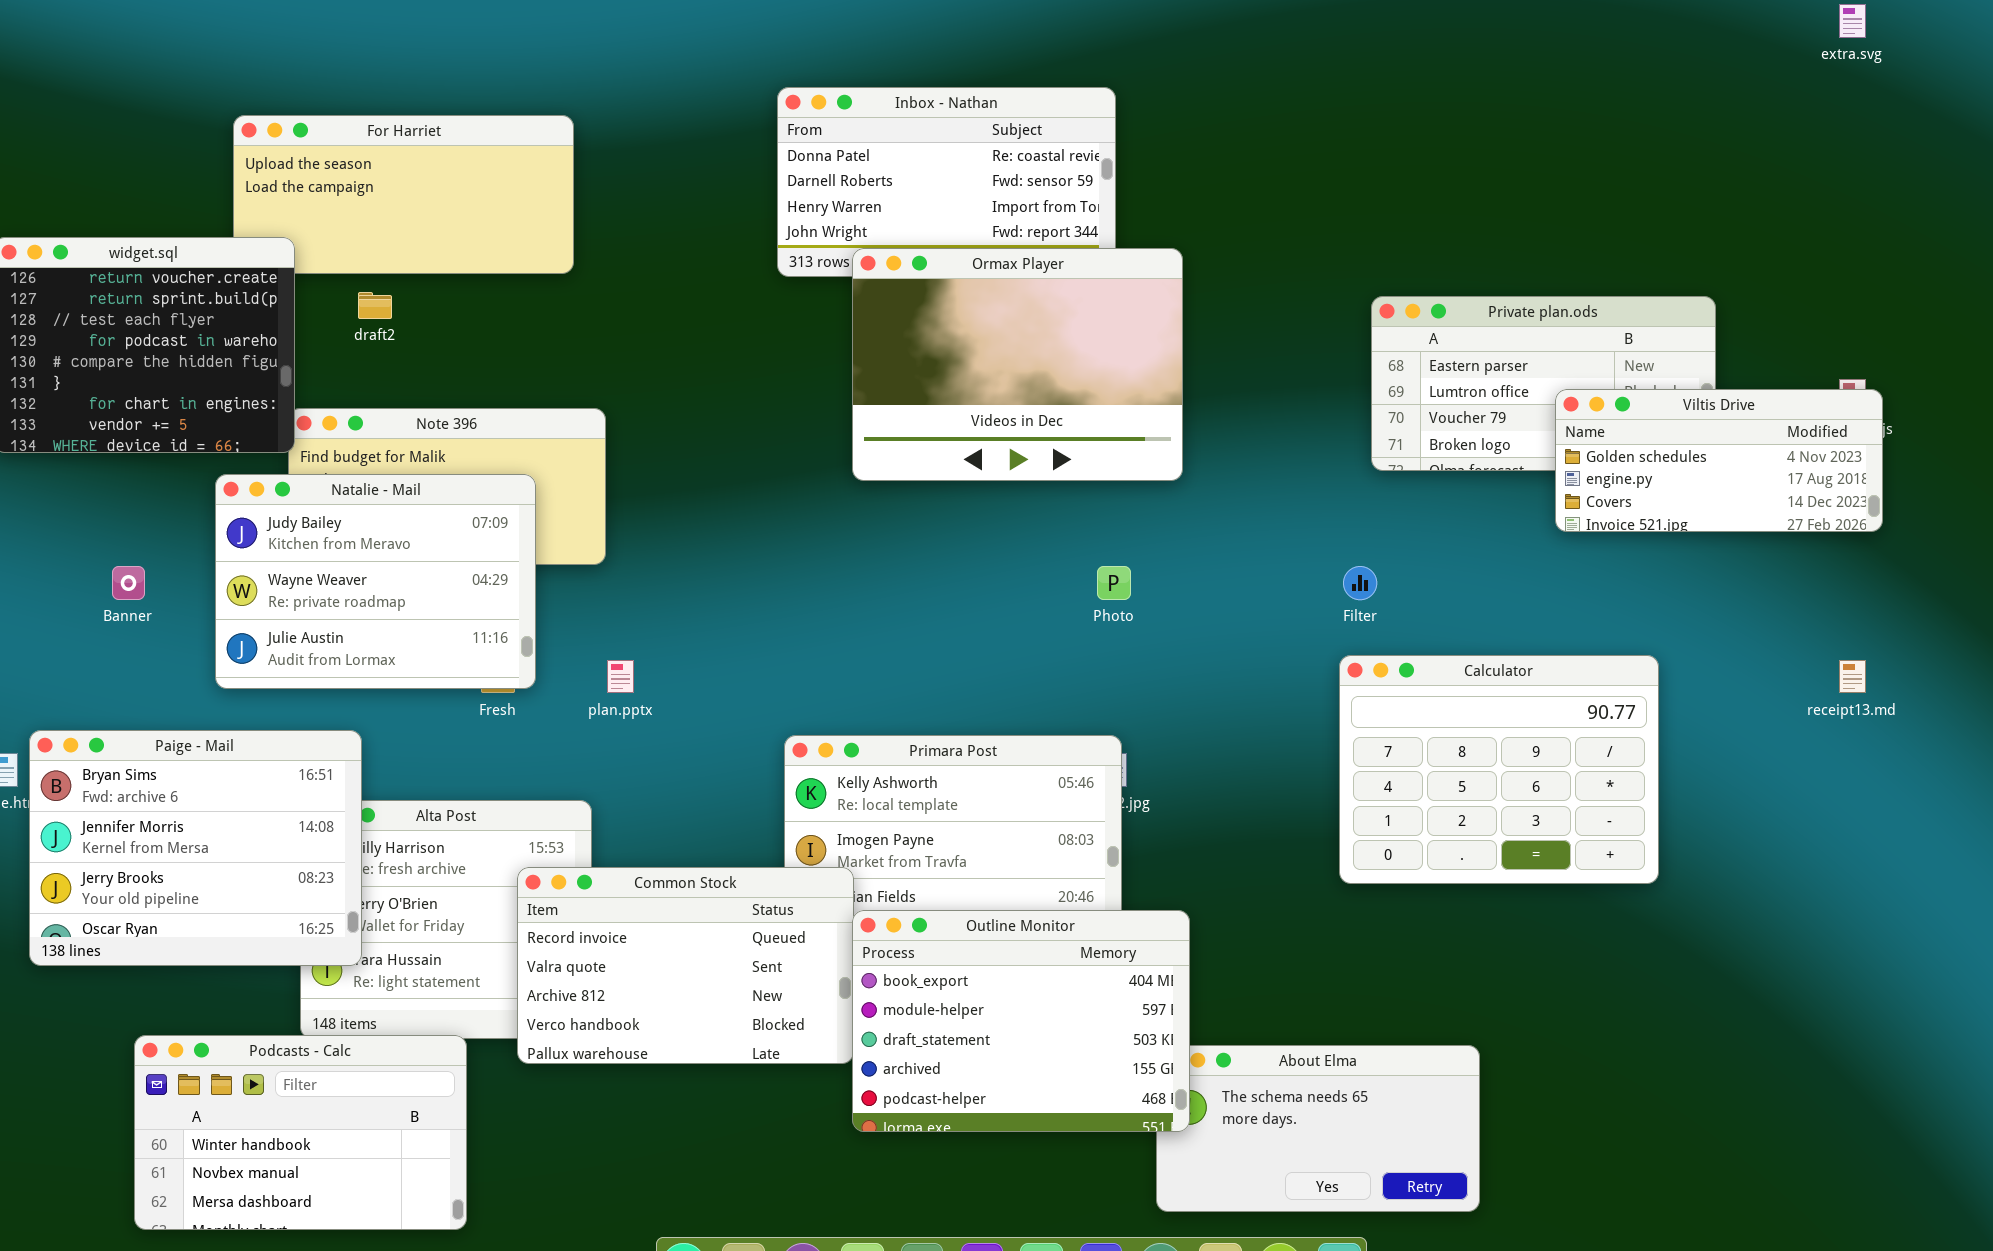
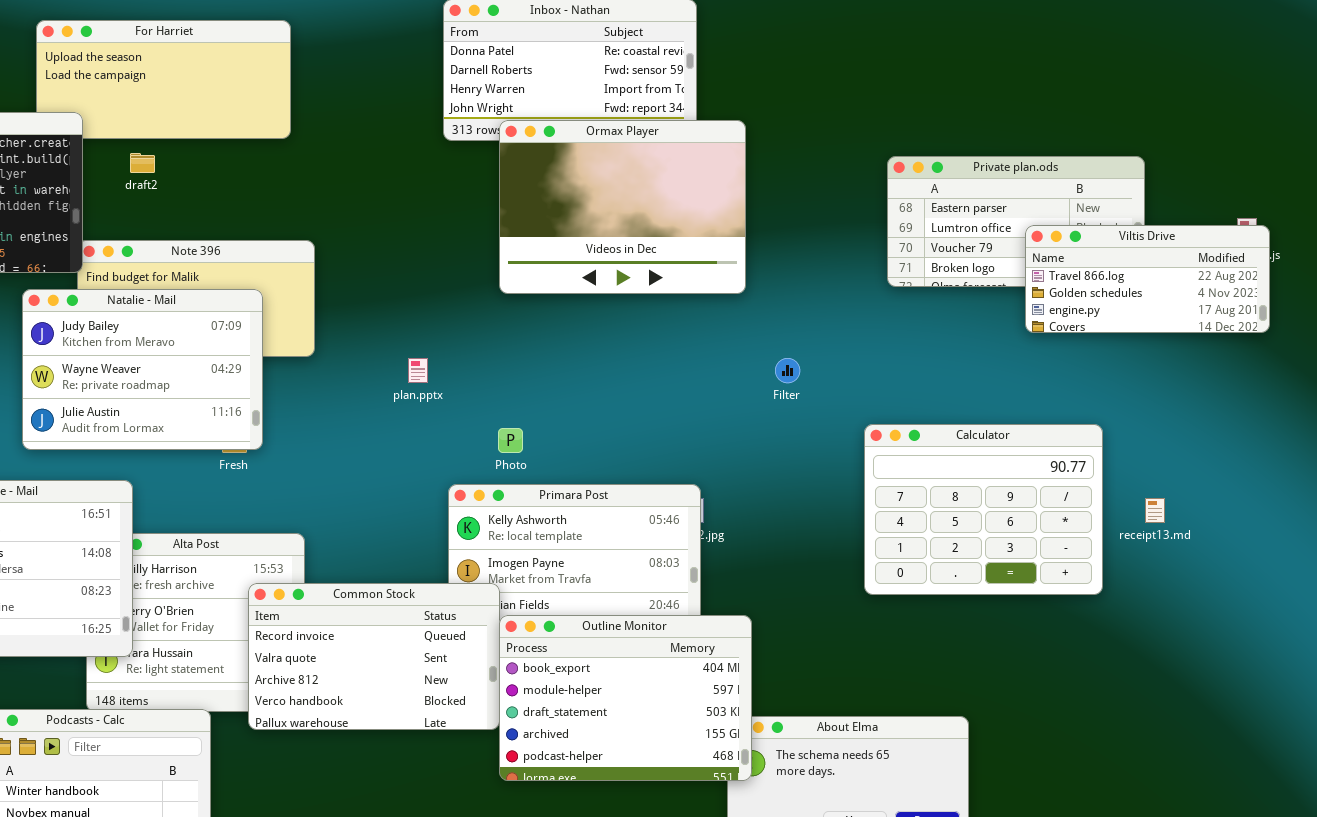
Viltis Drive: [1555,389,1883,532] -> [1025,225,1270,333], scrolled up 1 row
Photo: [1097,566,1131,600] -> [498,428,523,453], moved
Filter: [1343,566,1377,600] -> [775,358,800,383], moved
plan.pptx: [607,660,634,693] -> [408,358,428,383], moved
receipt13.md: [1839,660,1866,693] -> [1145,498,1165,523], moved

